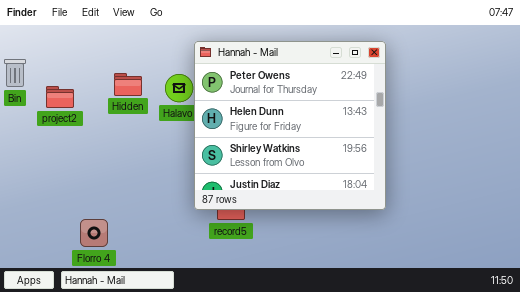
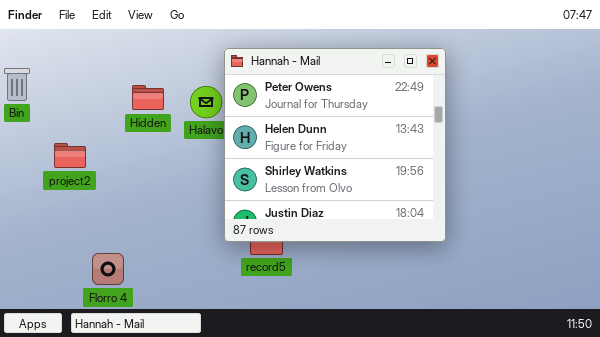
project2: [46,86,74,108] -> [54,143,86,168], moved

